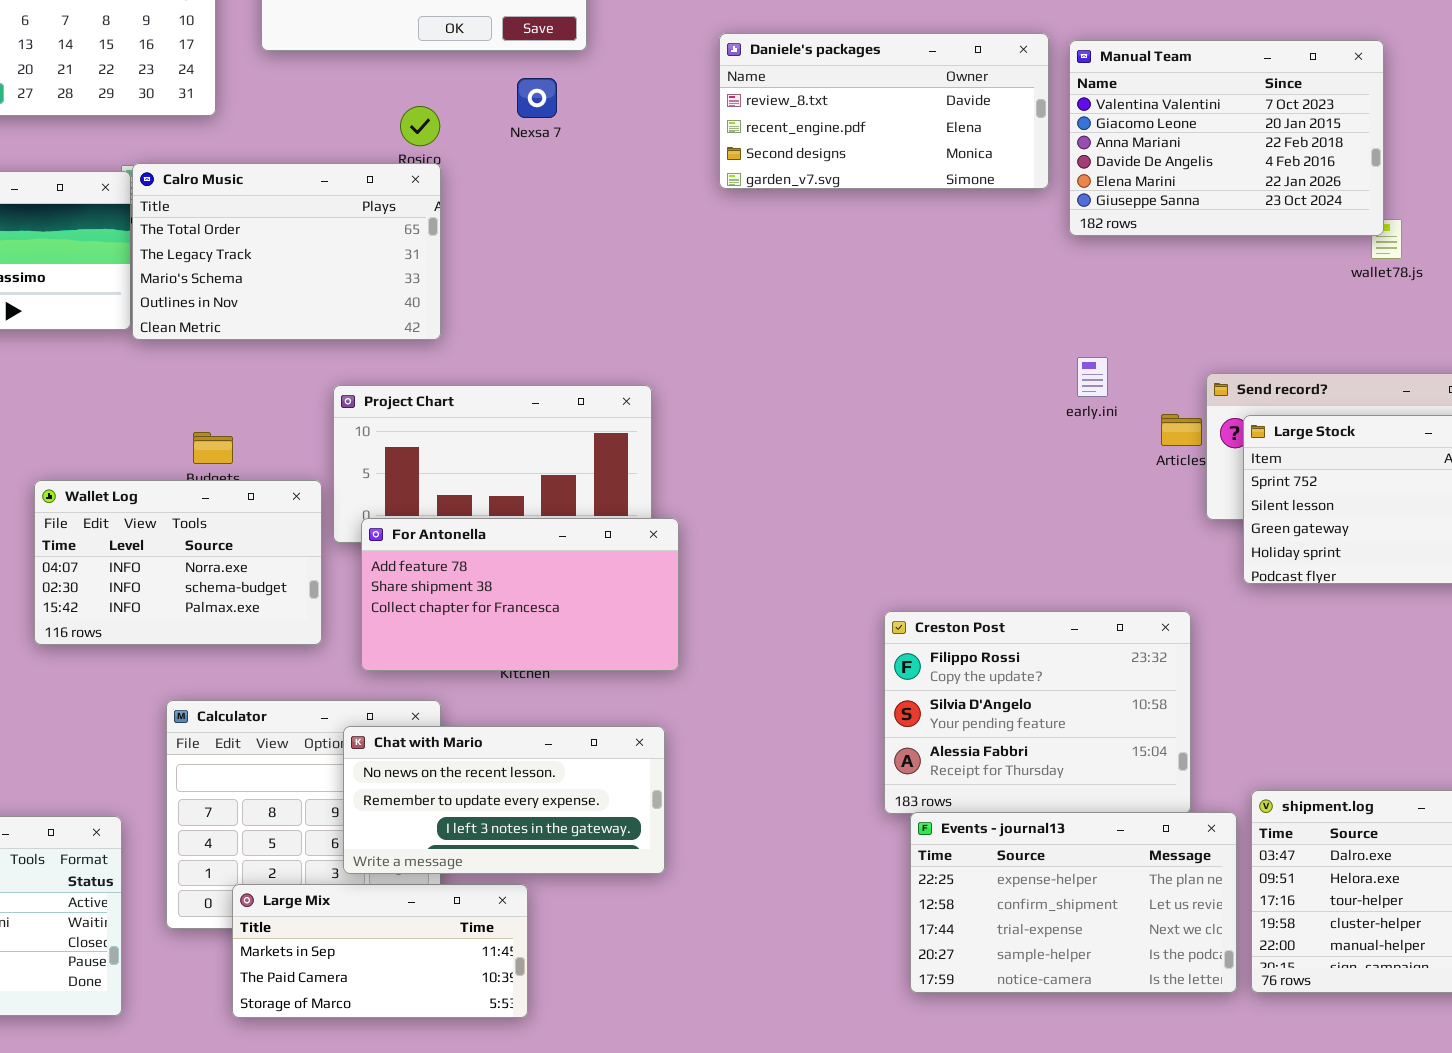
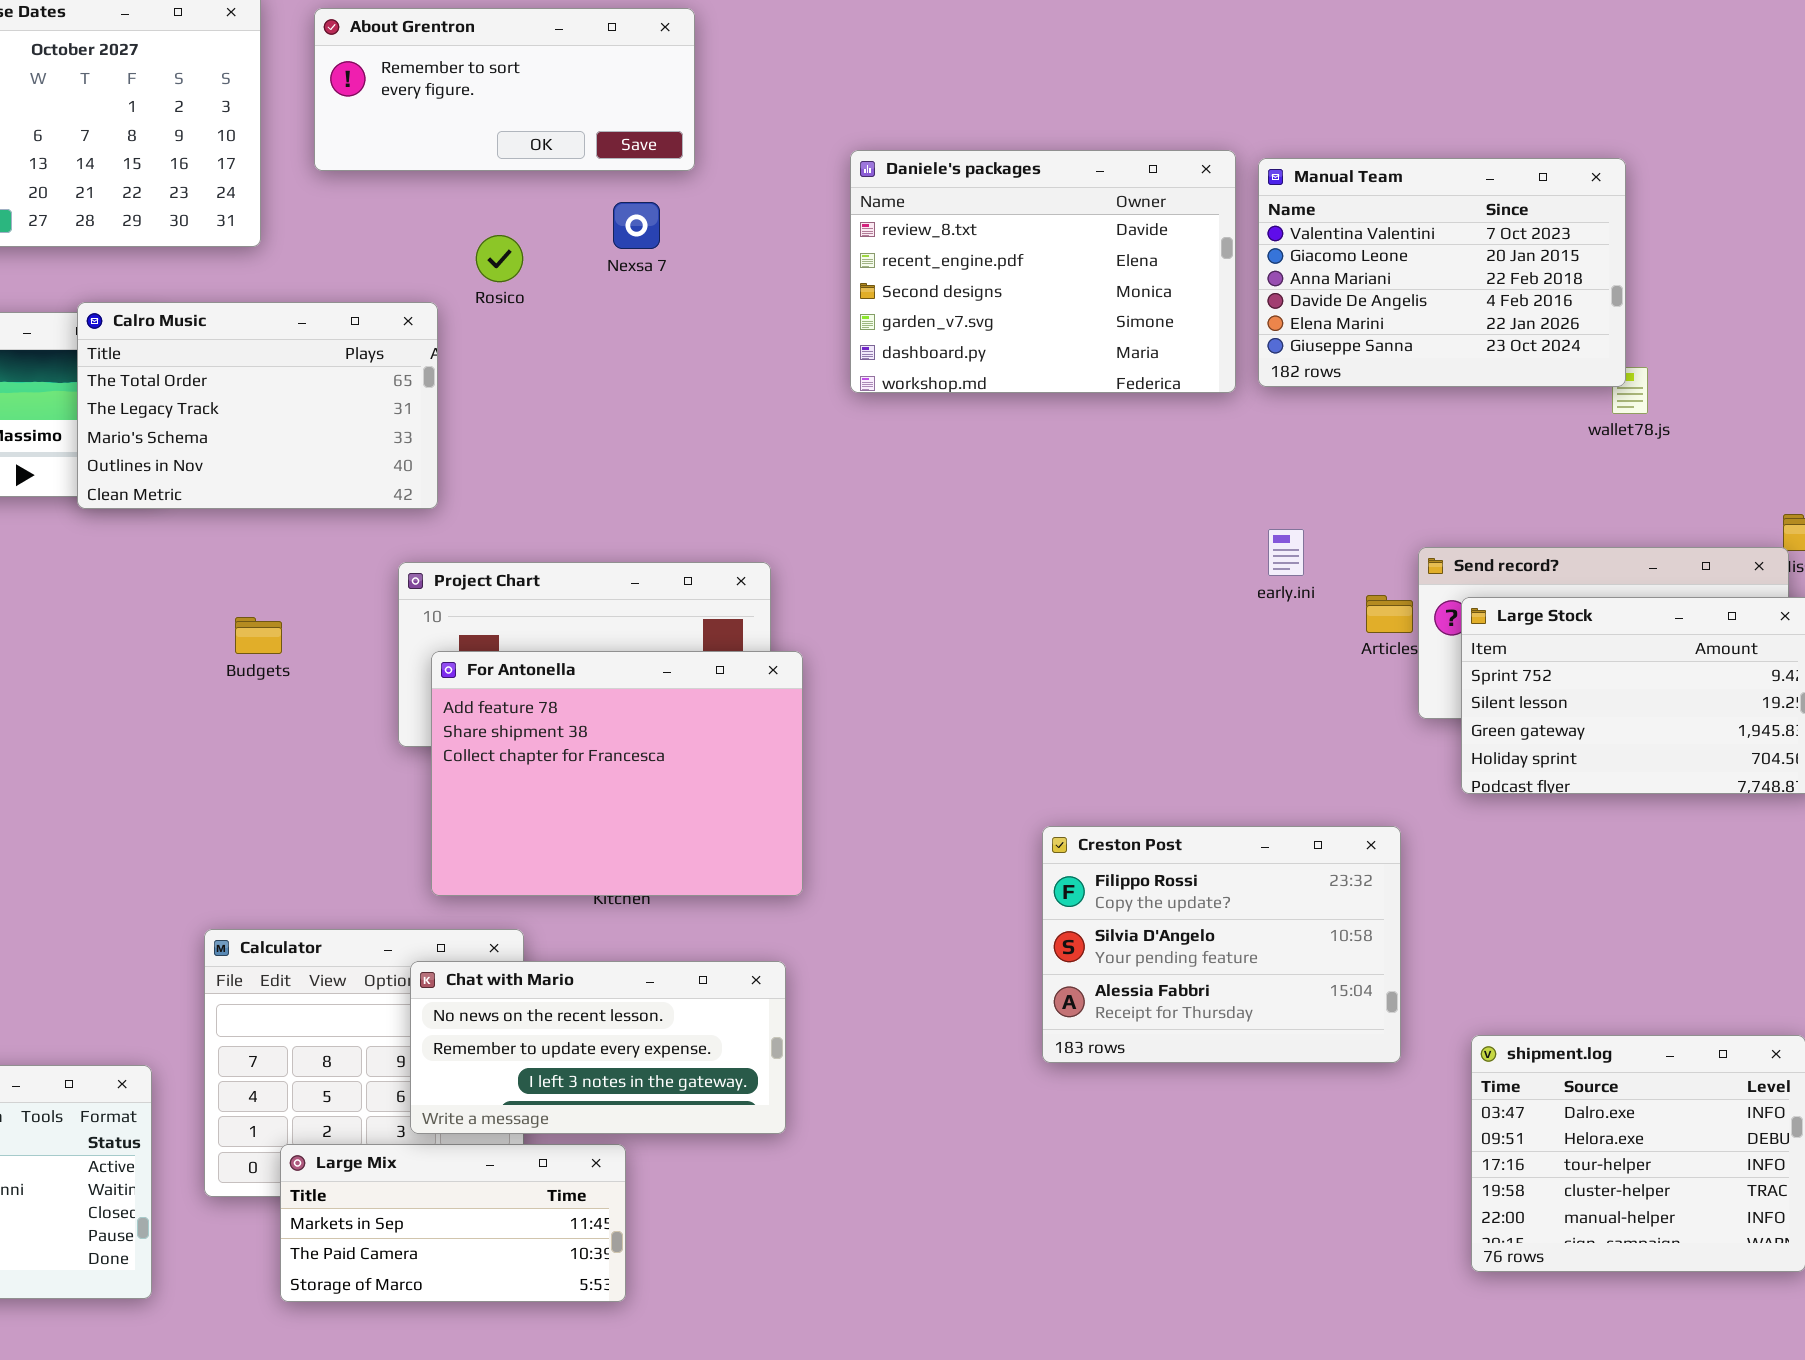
Daniele's packages: [719,33,1049,189] -> [850,150,1236,393], resized
Calro Music: [132,163,441,340] -> [77,302,438,509], moved
Wallet Log: [34,480,322,645] -> none, closed
For Antonella: [361,518,679,671] -> [431,651,803,896], resized
Events - journal13: [910,812,1237,993] -> none, closed

